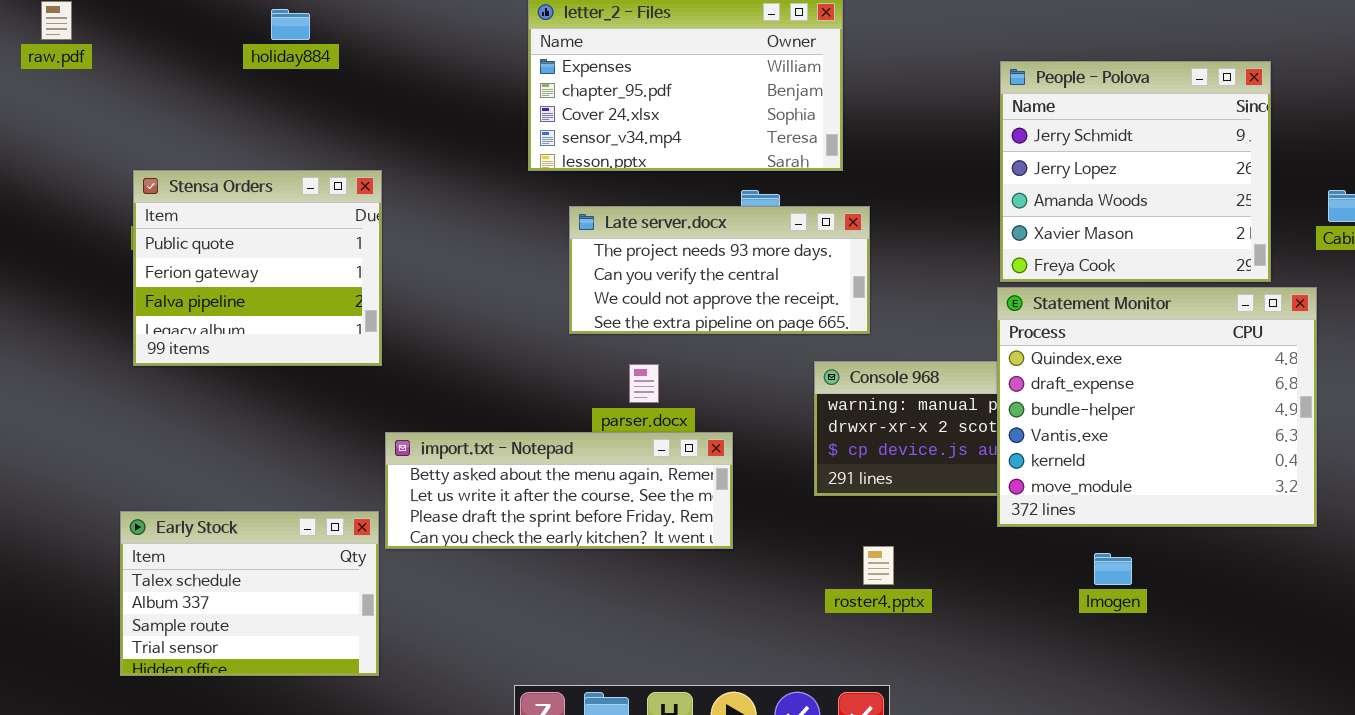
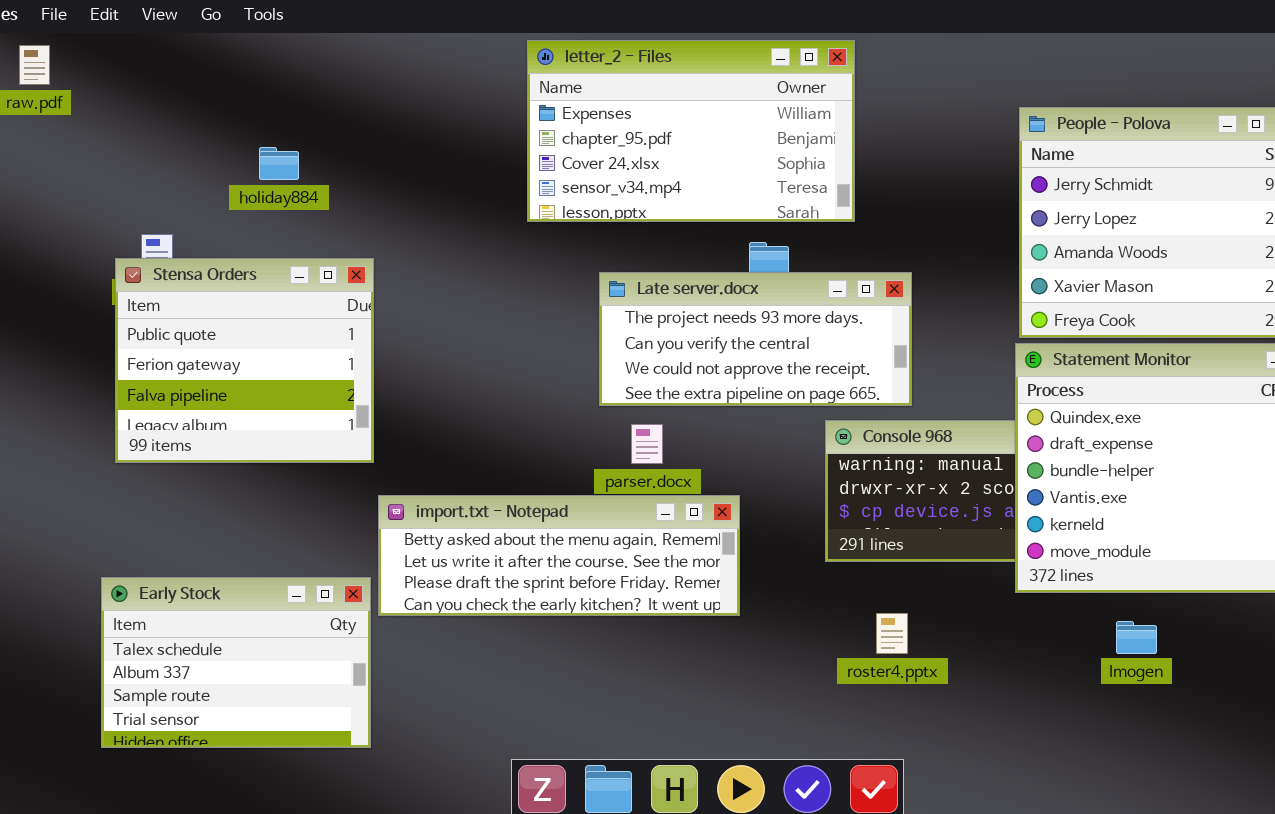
holiday884: [271,9,310,40] -> [259,147,299,180], moved
Stensa Orders: [133,170,382,366] -> [115,258,374,463], moved
Late server.docx: [569,206,870,334] -> [599,272,912,406], moved

